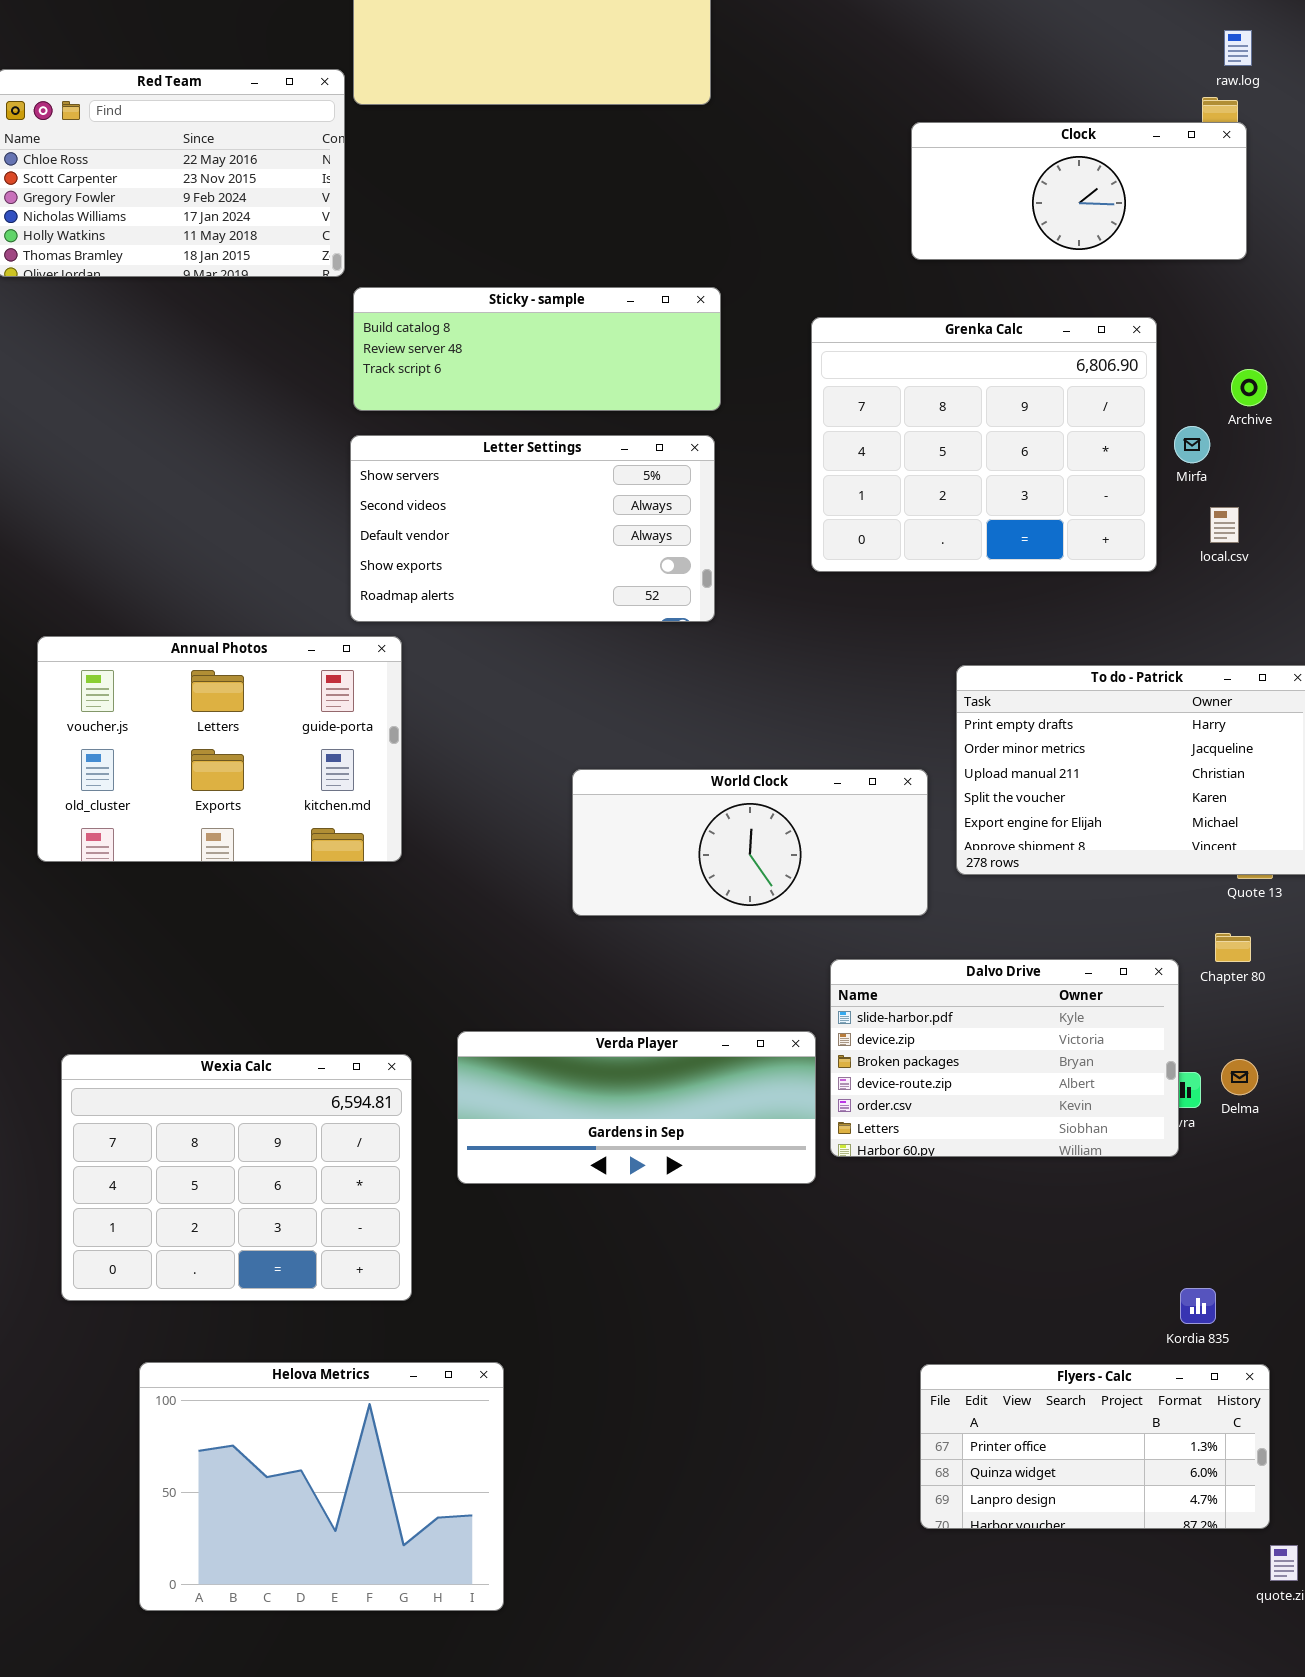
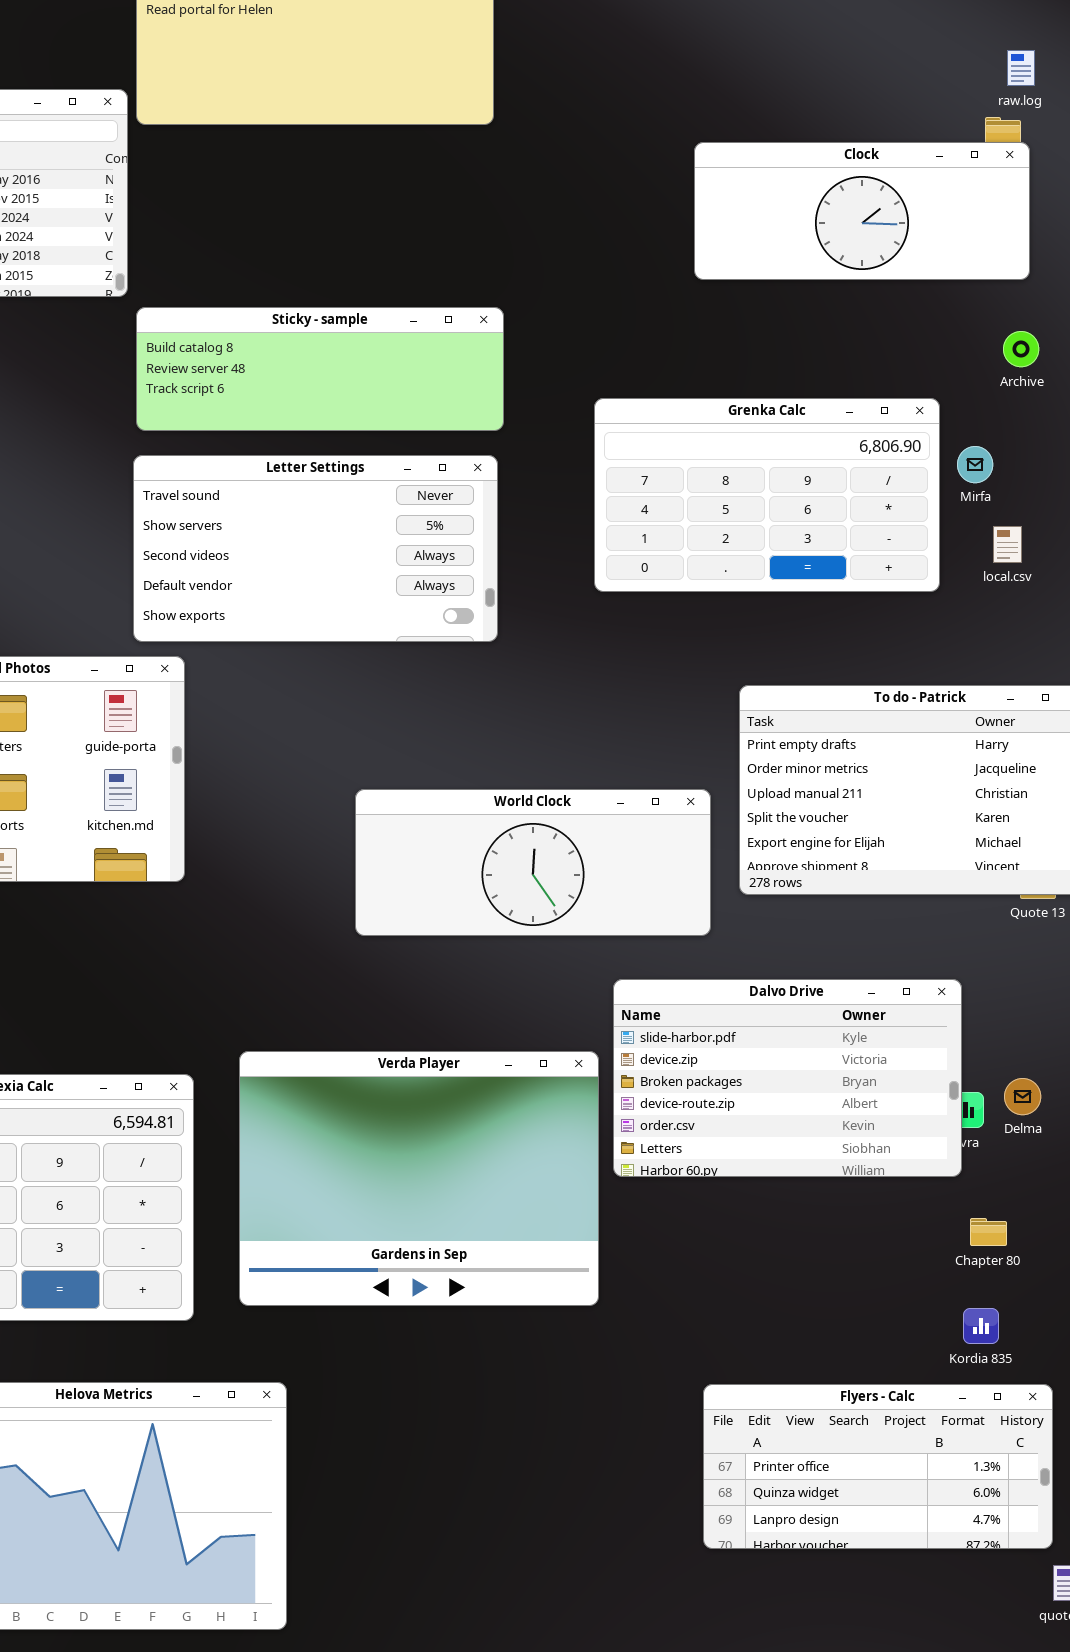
Grenka Calc: [811,317,1157,572] -> [594,398,940,592], resized
Archive: [1231,369,1267,406] -> [1003,331,1039,367], moved
Letter Settings: [350,435,715,622] -> [133,455,498,642], scrolled up 1 row
Chapter 80: [1215,933,1251,962] -> [970,1218,1007,1246], moved
Verda Player: [457,1031,816,1184] -> [239,1051,599,1306], resized

